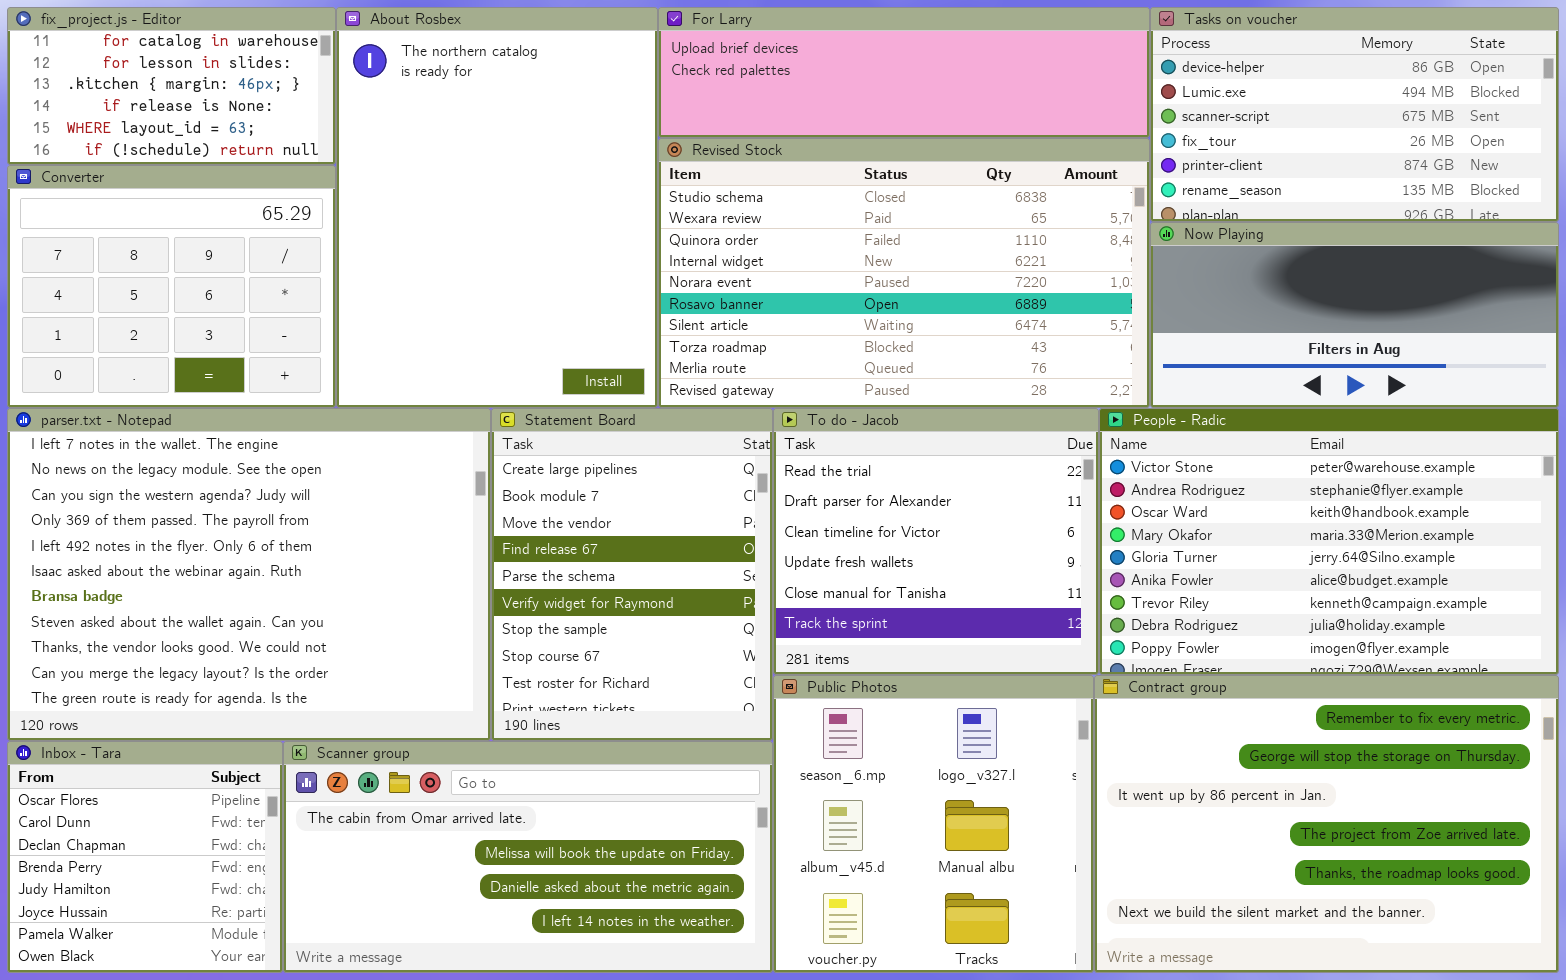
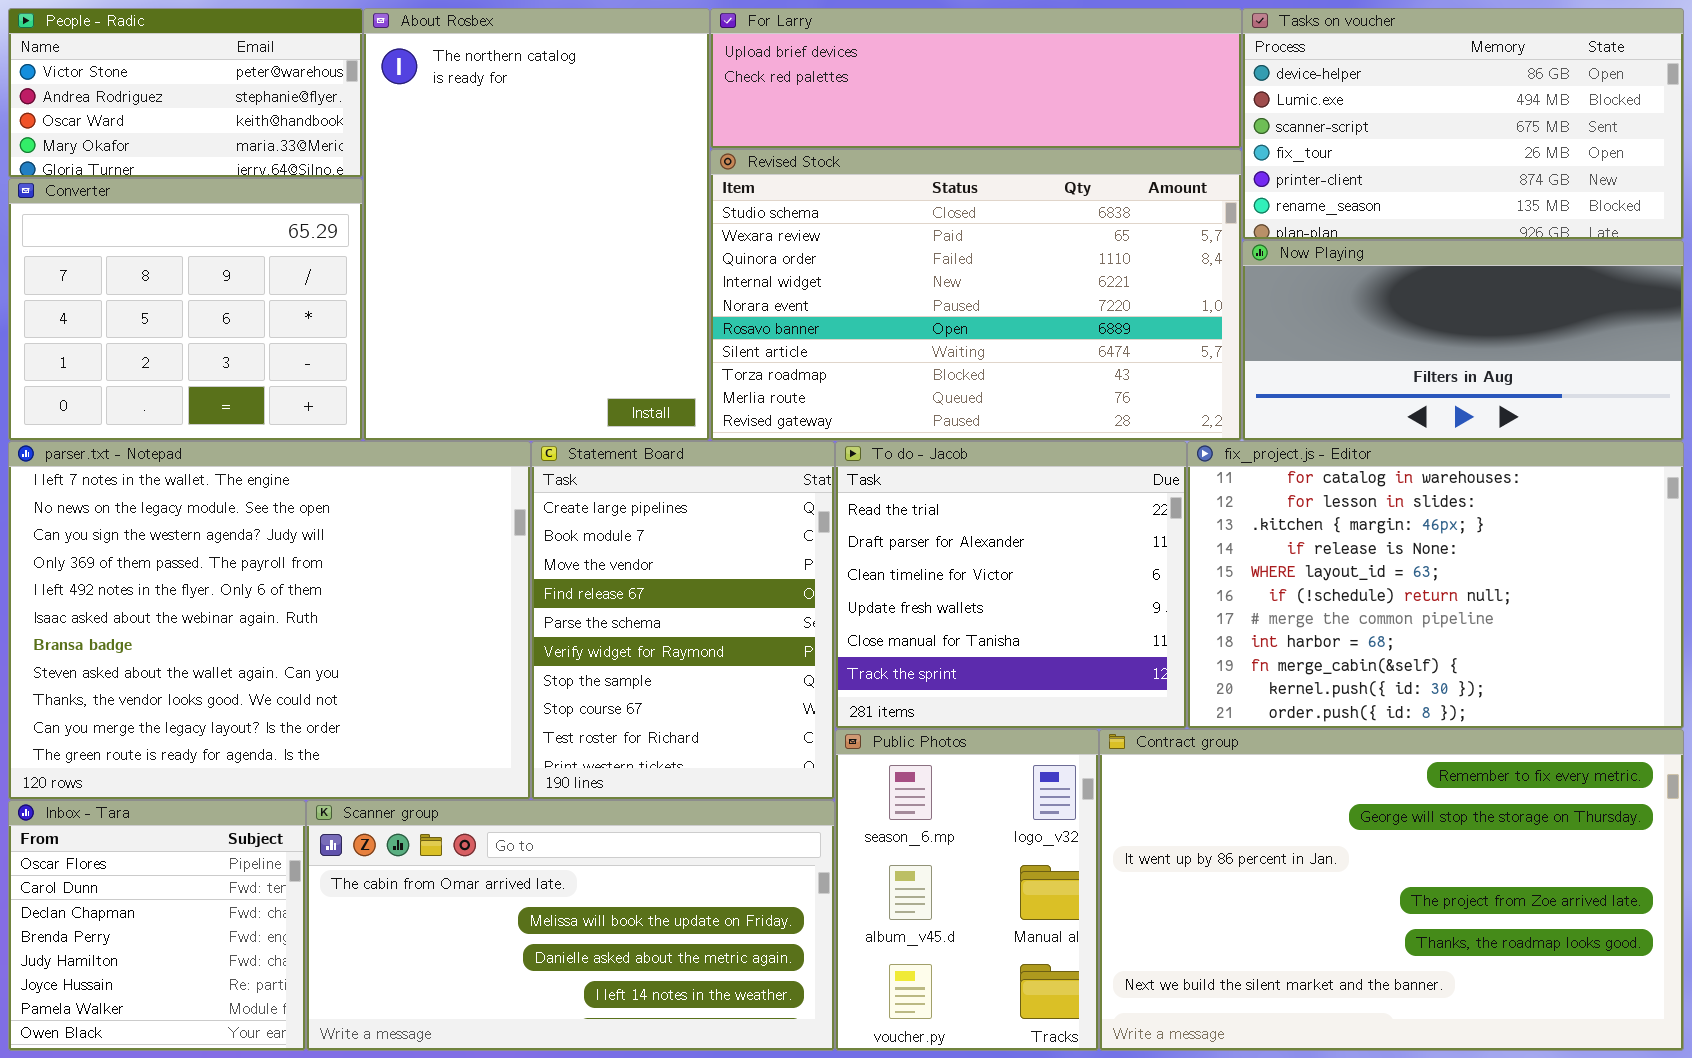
fix_project.js - Editor: [7,7,336,165] -> [1187,441,1684,729], moved, resized
People - Radic: [1099,408,1559,675] -> [8,8,363,178], moved, resized
Public Photos: [773,675,1094,973] -> [835,729,1099,1051], resized
Contract group: [1094,675,1559,973] -> [1099,729,1684,1051], resized

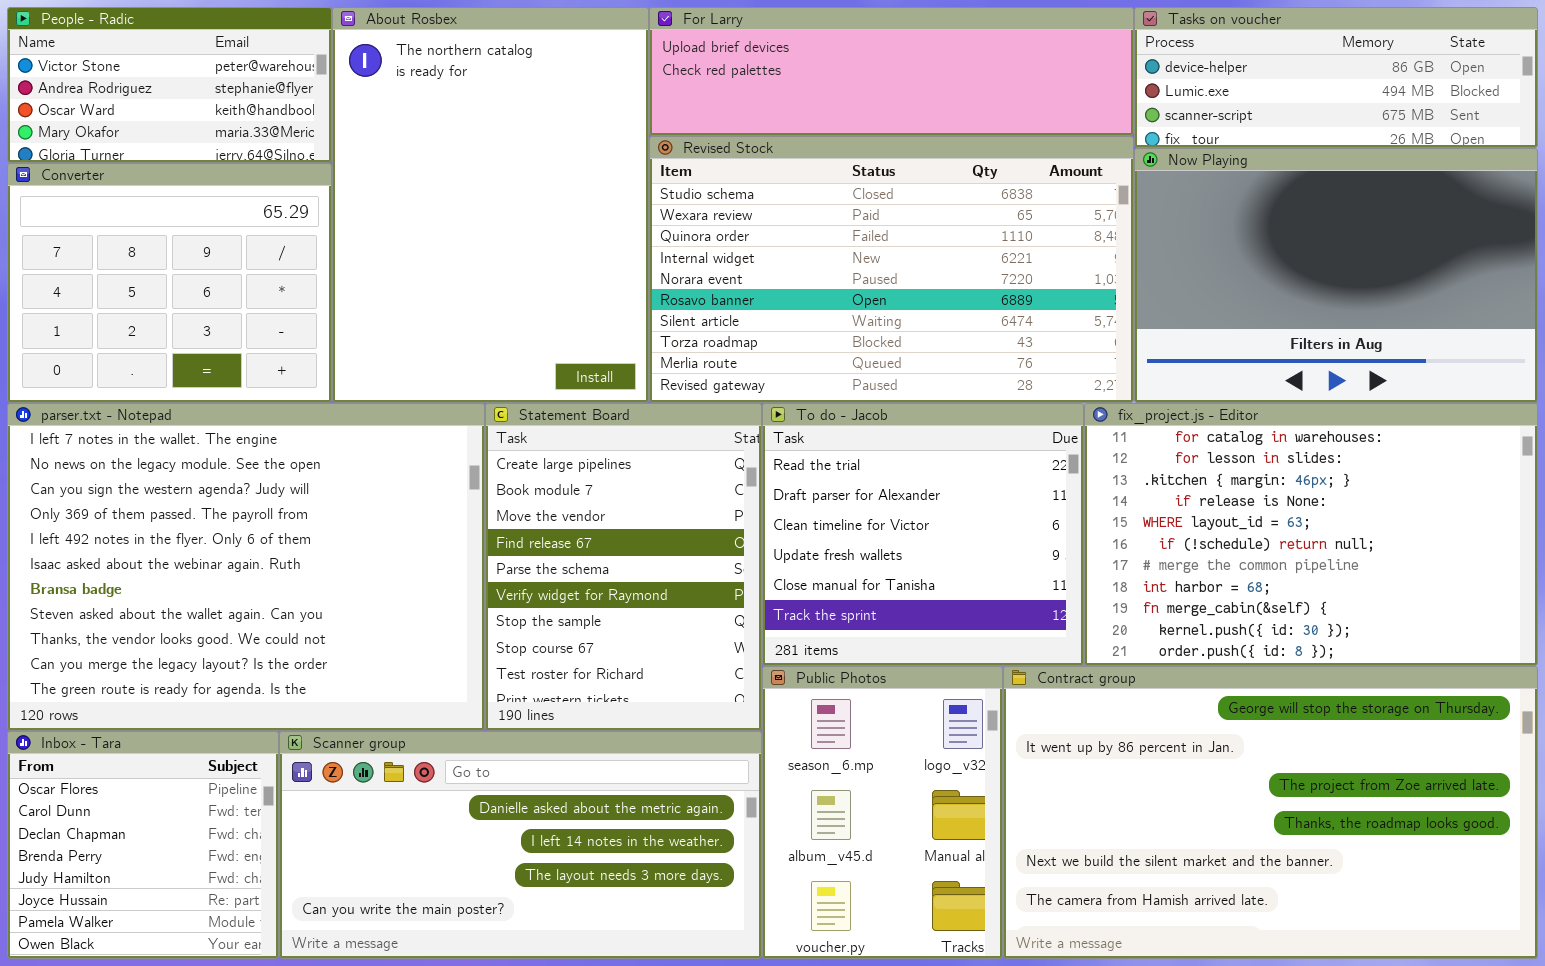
Tasks on voucher: [1242,8,1684,240] -> [1134,7,1538,148], resized
Now Playing: [1242,240,1684,441] -> [1134,148,1538,403], resized
Contract group: [1099,729,1684,1051] -> [1003,666,1538,959], scrolled down 1 row
Scanner group: [306,800,835,1051] -> [279,731,762,959], scrolled down 2 rows

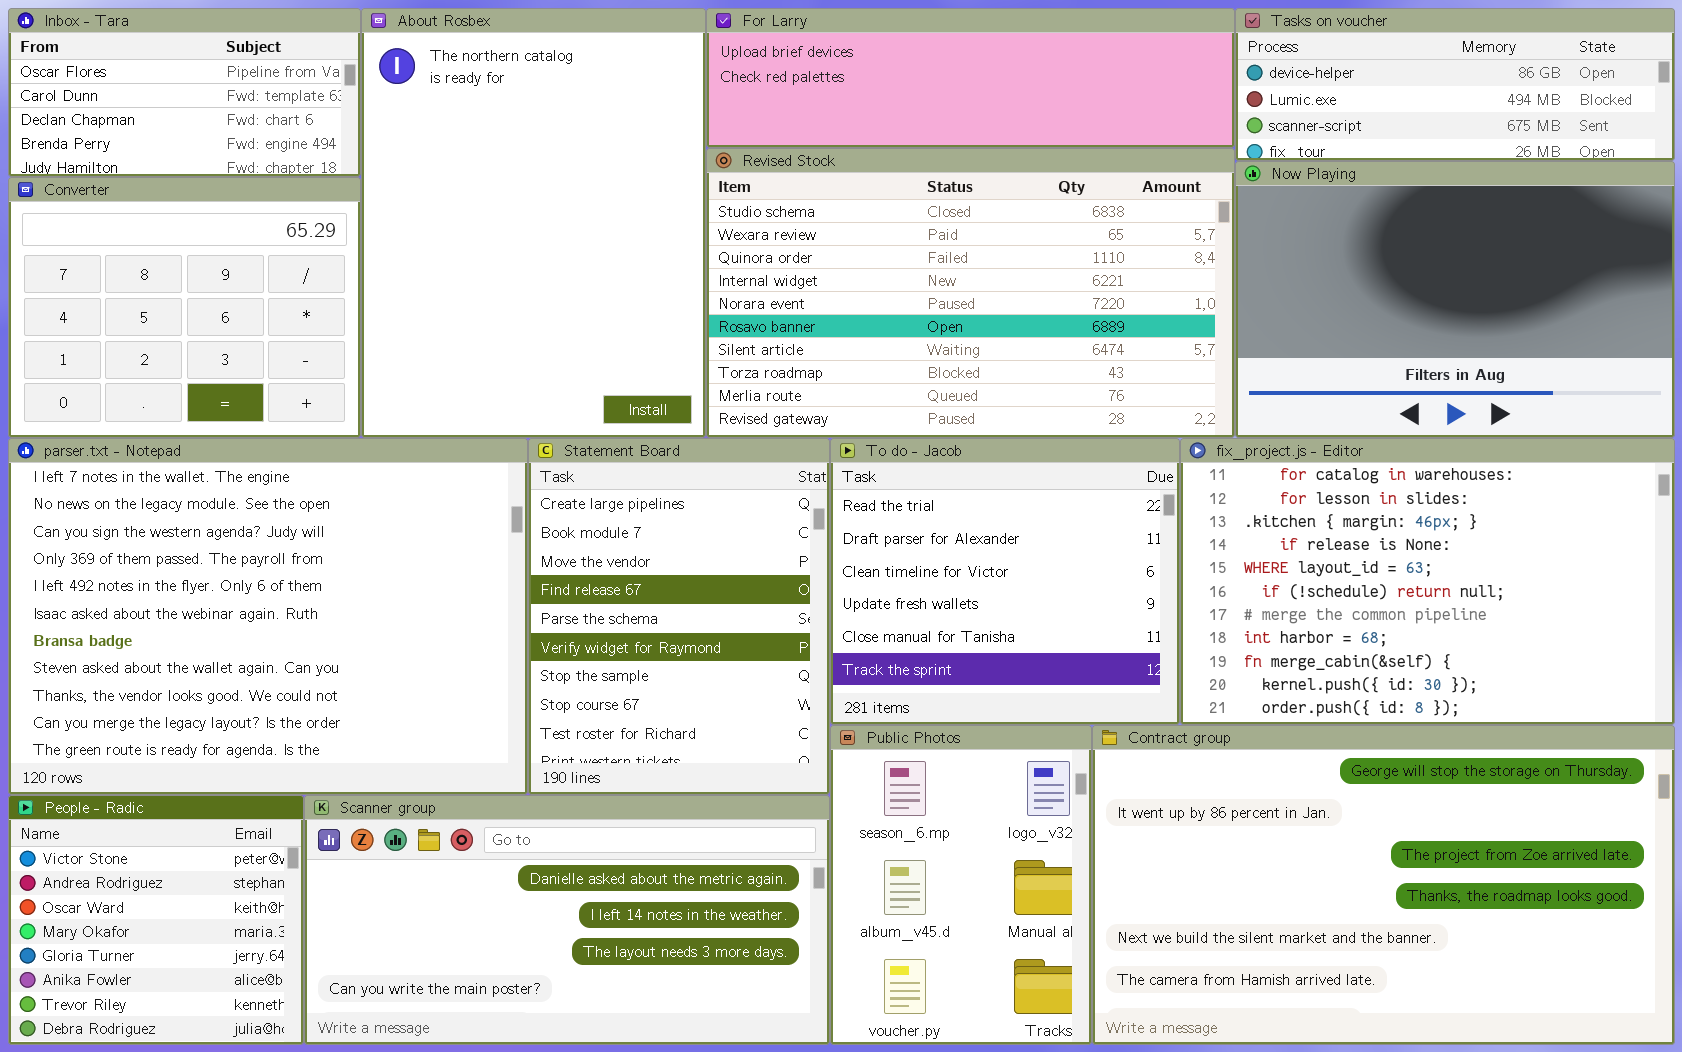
People - Radic: [7,7,332,163] -> [8,795,304,1045], moved, resized
Inbox - Tara: [7,731,279,959] -> [8,8,361,177], moved, resized

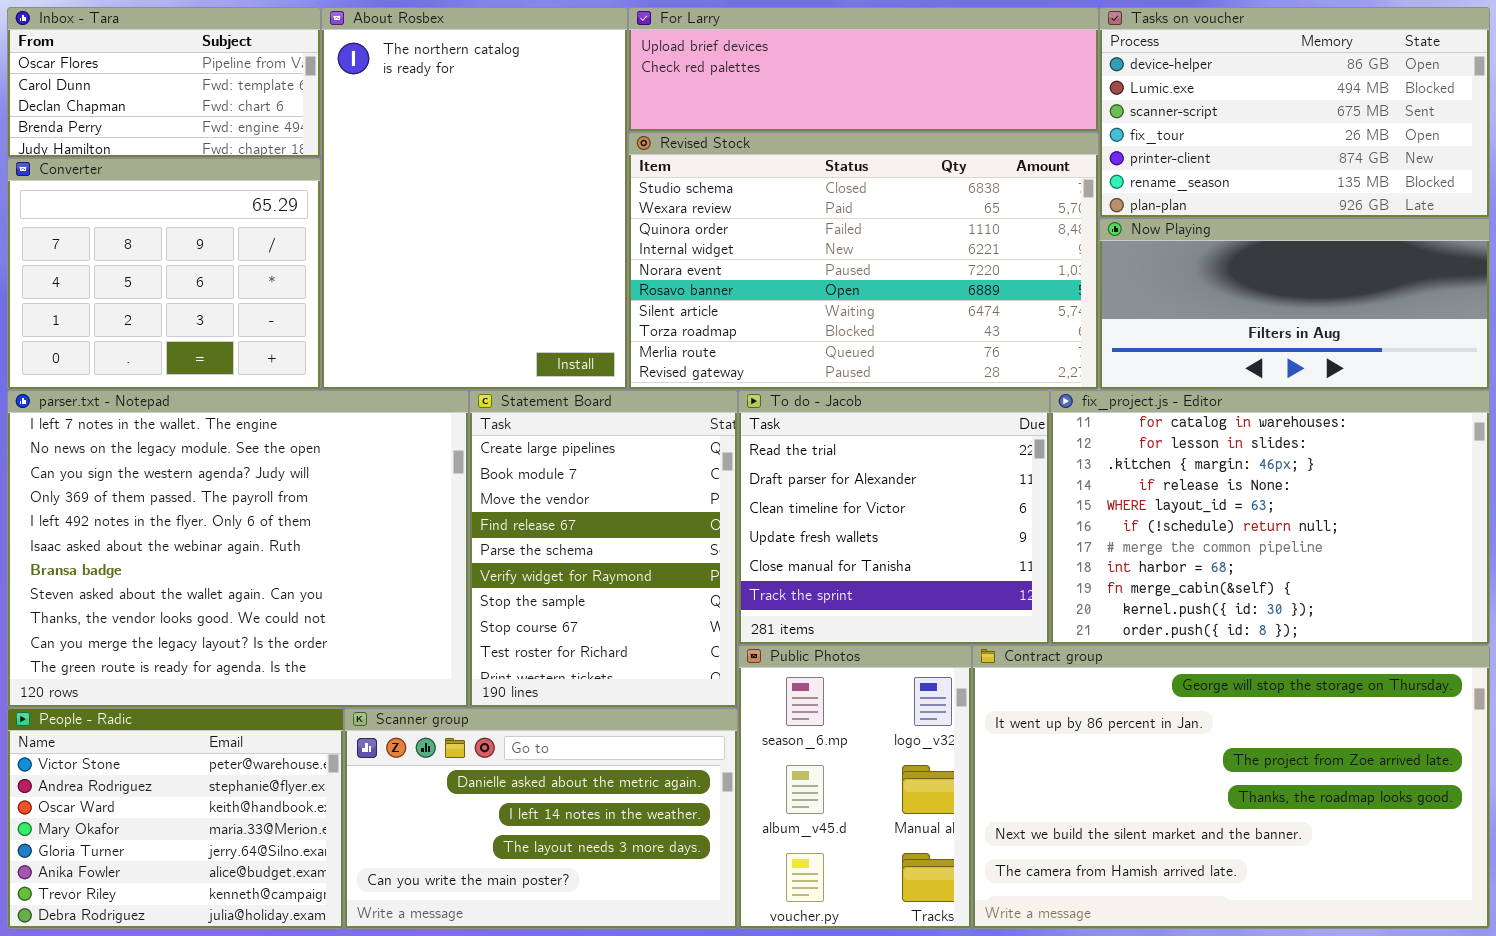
Tasks on voucher: [1235,8,1675,161] -> [1099,7,1490,218], resized
Now Playing: [1235,161,1675,438] -> [1099,218,1490,390], resized
People - Radic: [8,795,304,1045] -> [7,708,344,929], resized
Scanner group: [304,795,830,1045] -> [344,708,738,929], resized

